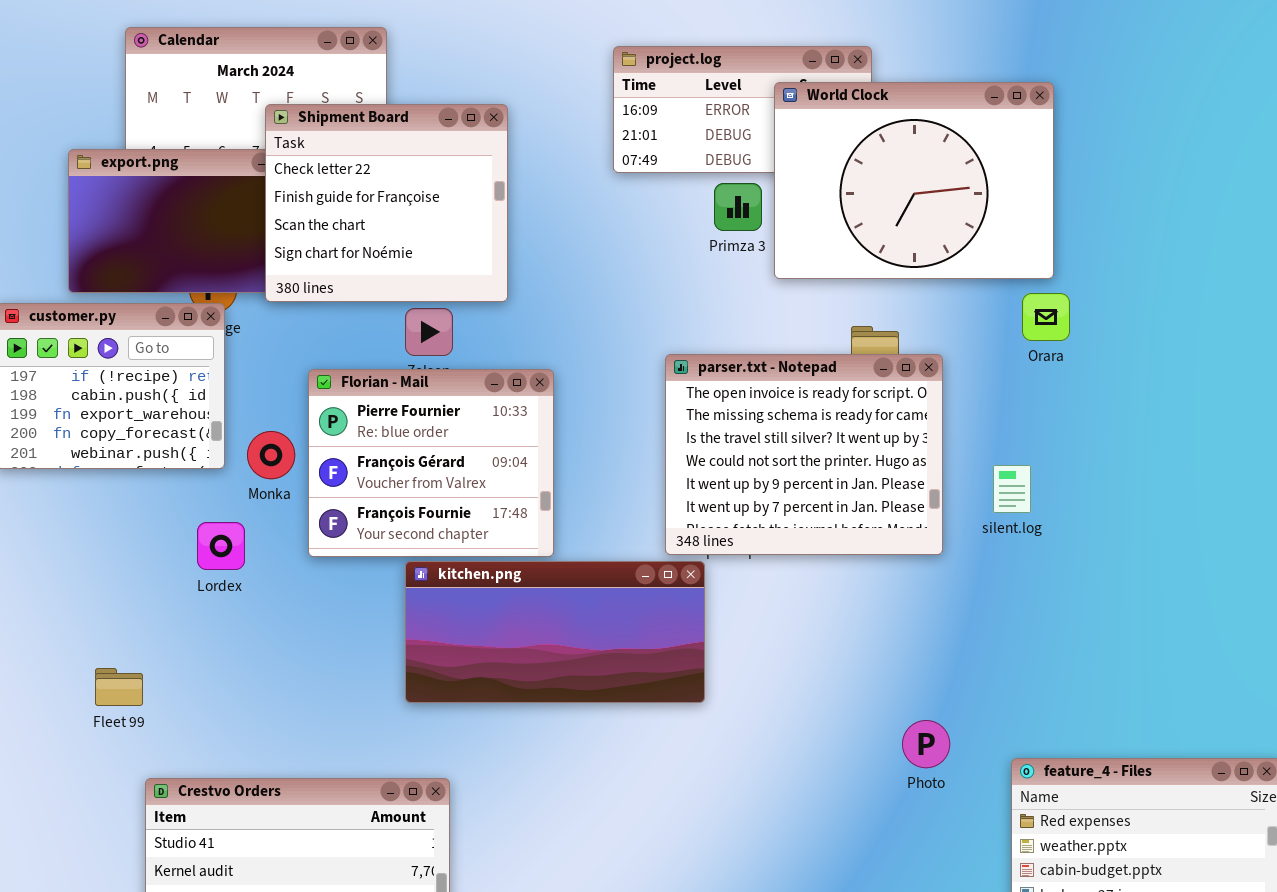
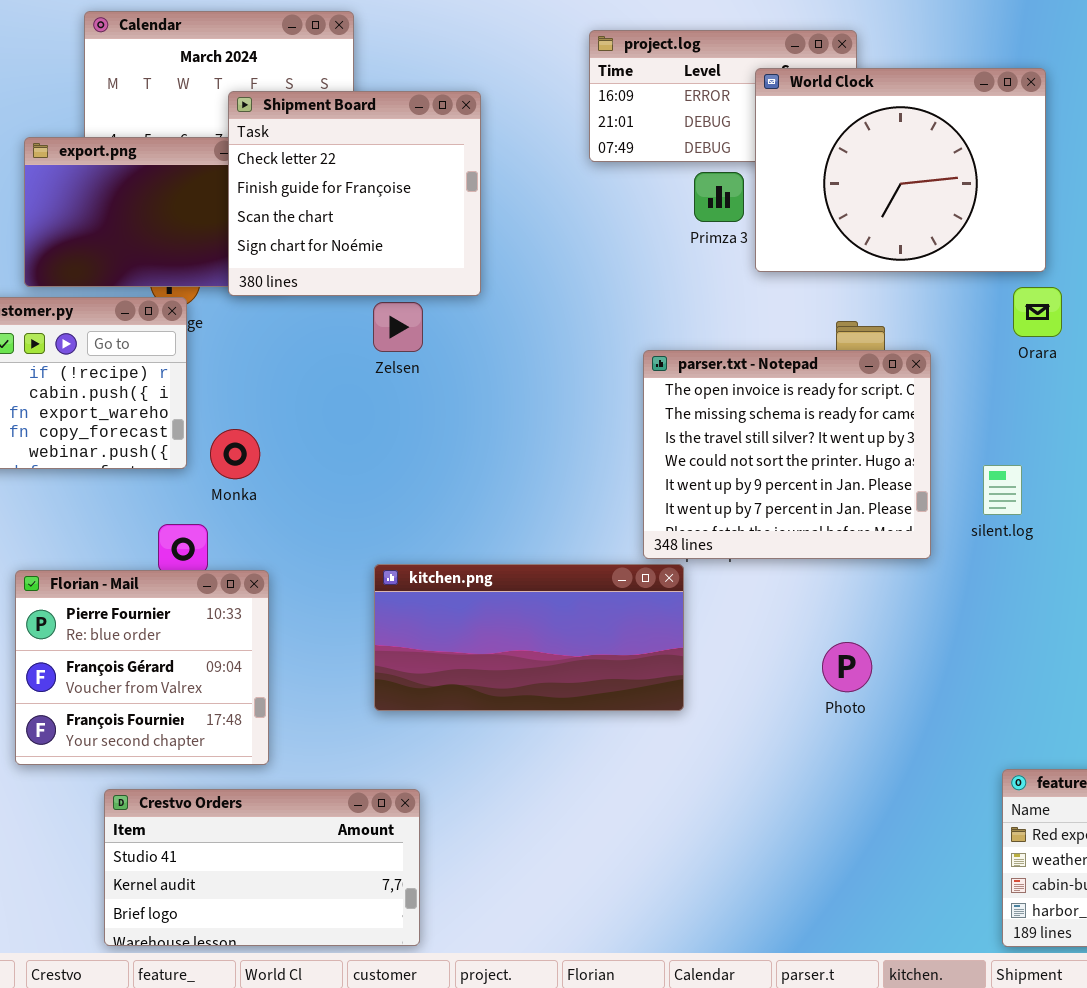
Florian - Mail: [308,369,554,557] -> [15,570,269,765], moved
Photo: [902,720,950,768] -> [822,642,872,692], moved

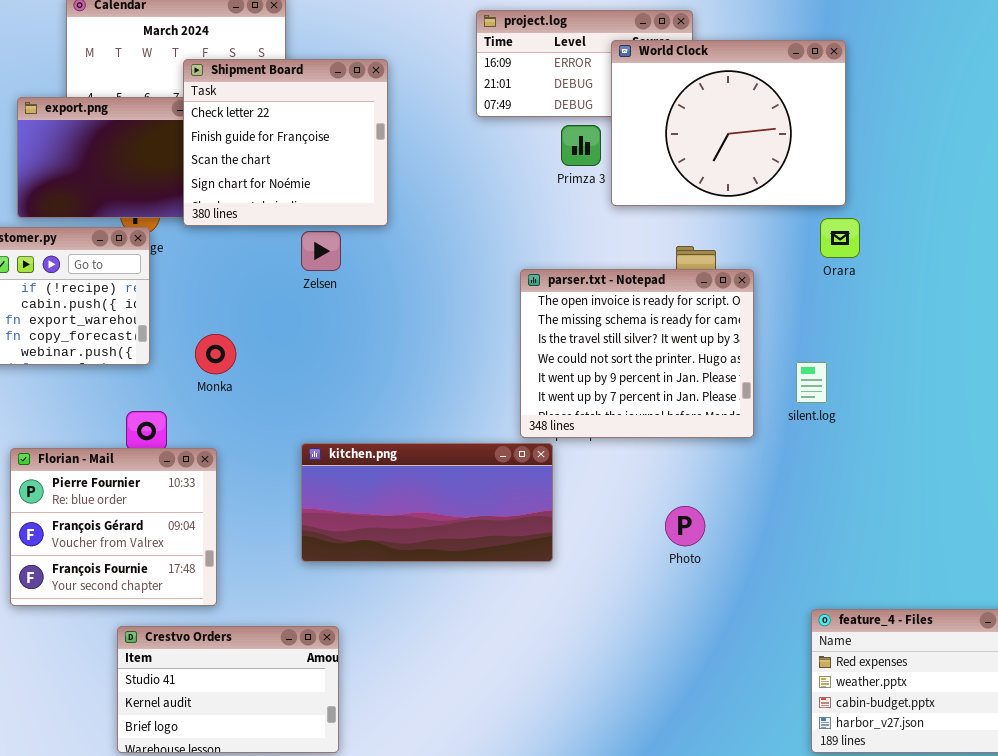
Monka: [210,429,260,479] -> [195,334,236,374], moved
Crestvo Orders: [104,789,420,946] -> [117,626,339,753], resized

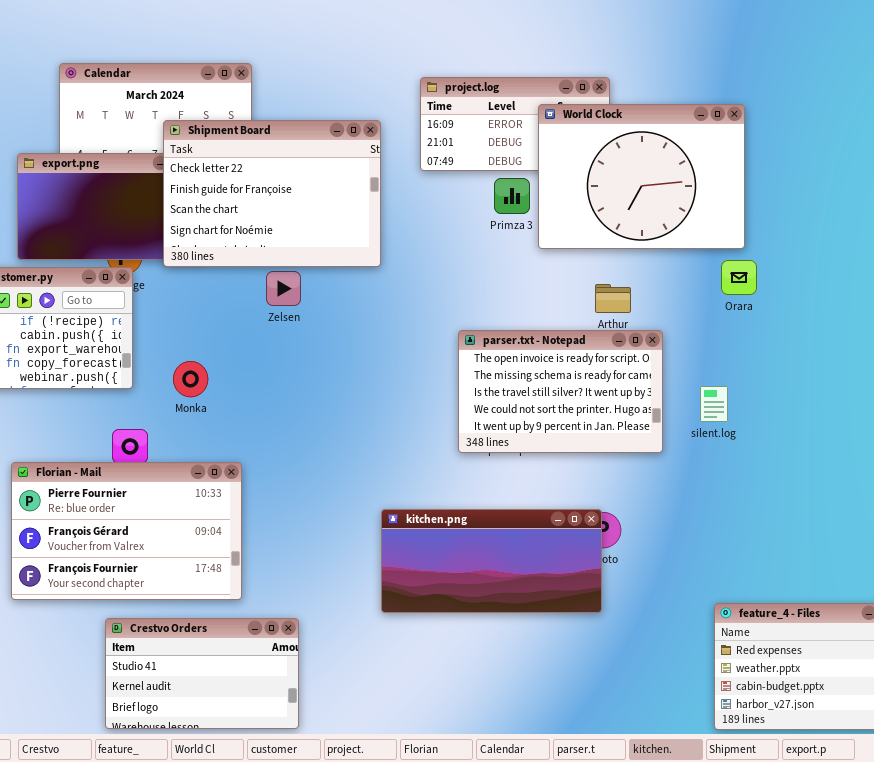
Shipment Board: [183,59,388,226] -> [163,120,381,267], resized
parser.txt - Notepad: [520,269,754,438] -> [458,330,663,453], resized
kitchen.png: [301,443,553,562] -> [381,509,602,613], moved
Florian - Mail: [10,448,217,606] -> [11,462,242,600], resized

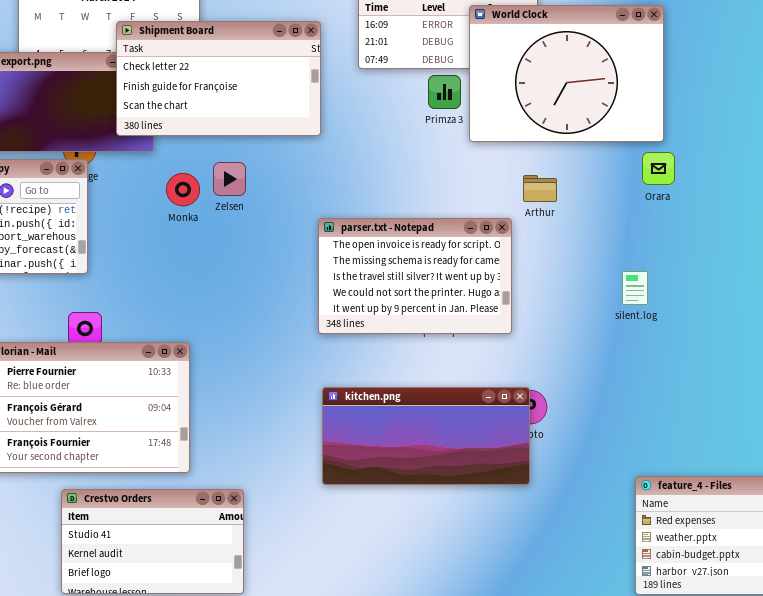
Shipment Board: [163,120,381,267] -> [116,21,321,136], resized
parser.txt - Notepad: [458,330,663,453] -> [318,218,512,334], moved
Monka: [173,361,208,397] -> [166,173,200,206], moved

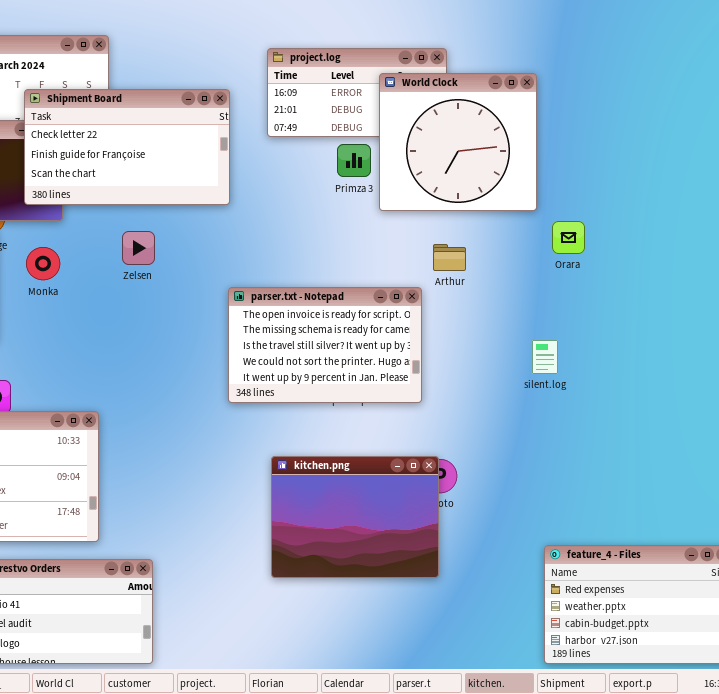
World Clock: [469,5,664,142] -> [379,73,537,211], resized
Monka: [166,173,200,206] -> [26,247,60,280], moved
kitchen.png: [322,387,530,485] -> [271,456,439,578], resized

